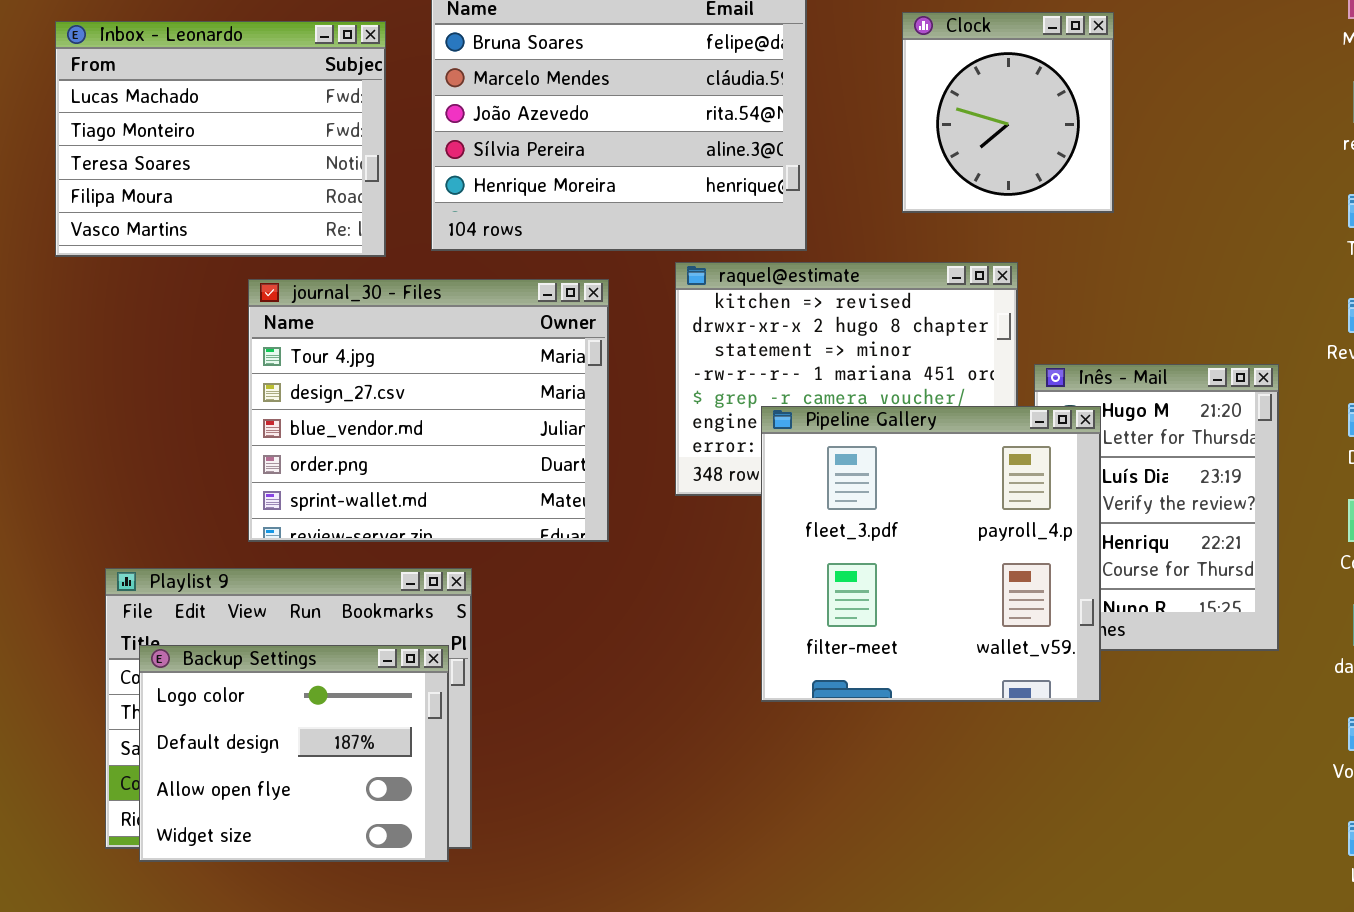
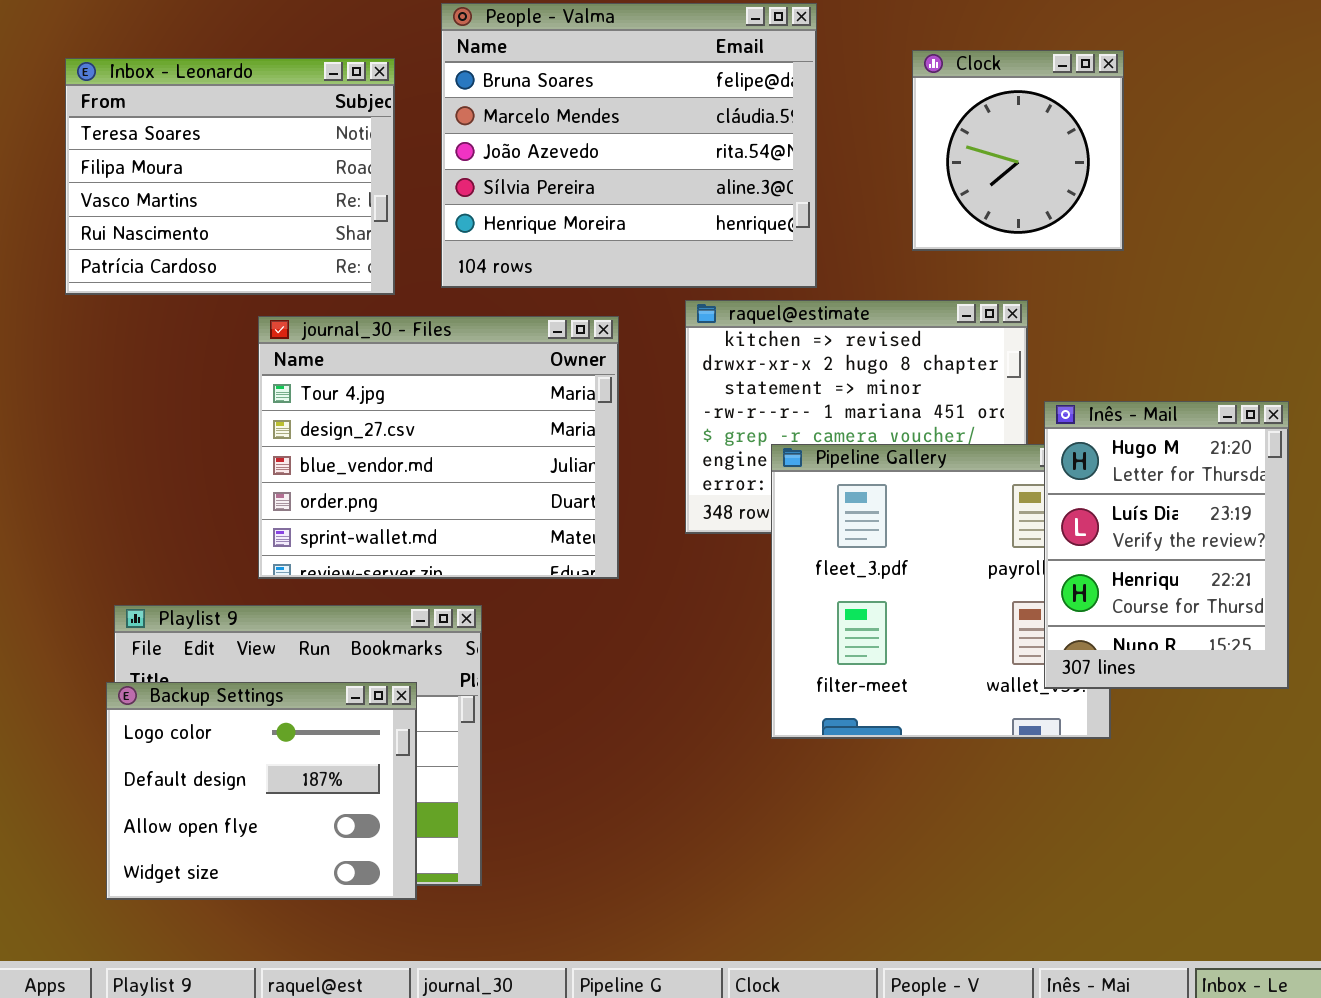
Inbox - Leonardo: [55,21,386,257] -> [65,58,395,295], scrolled down 2 rows
Inês - Mail: [1034,364,1279,651] -> [1044,401,1289,689], raised
Backup Settings: [139,645,449,862] -> [106,682,417,900], moved

